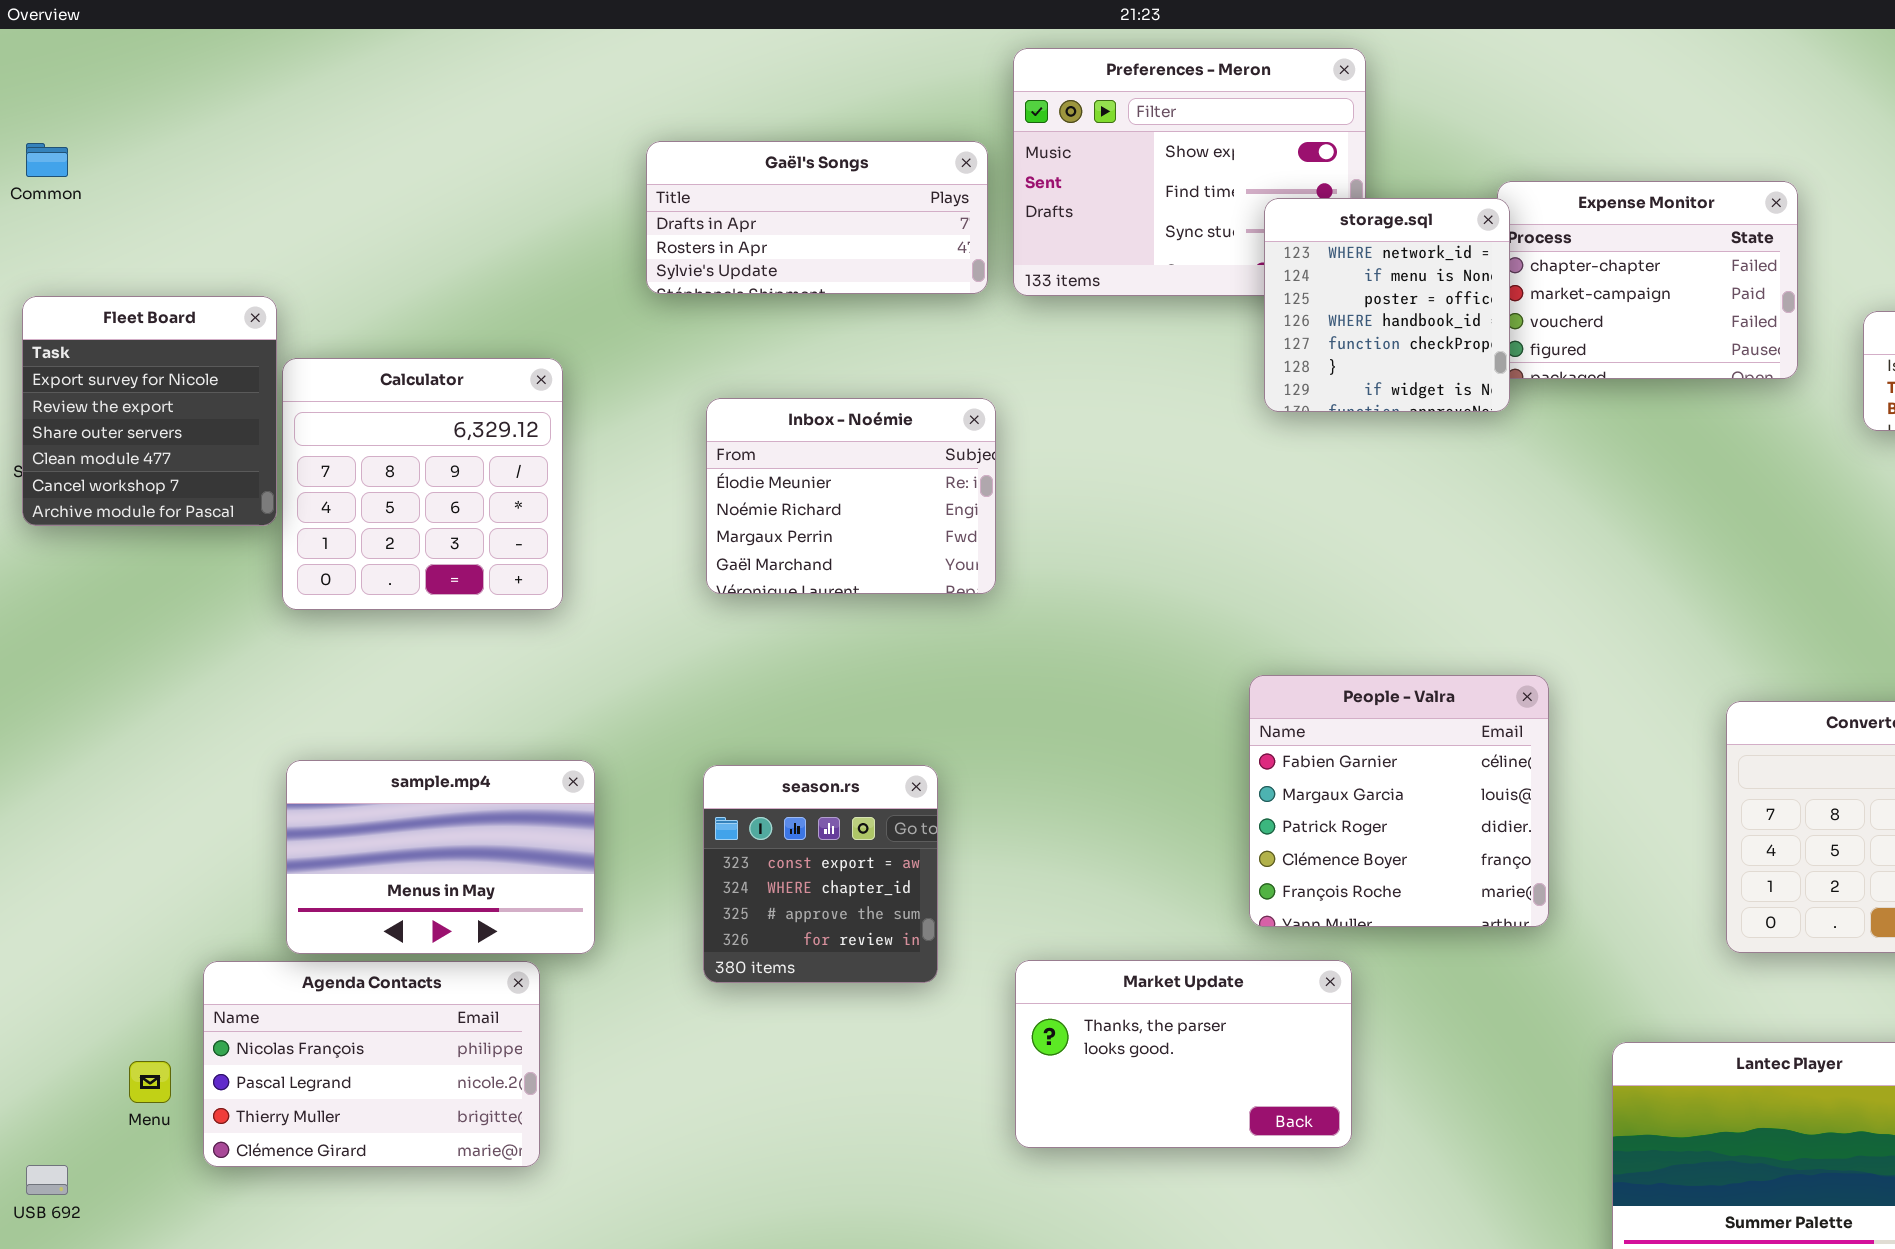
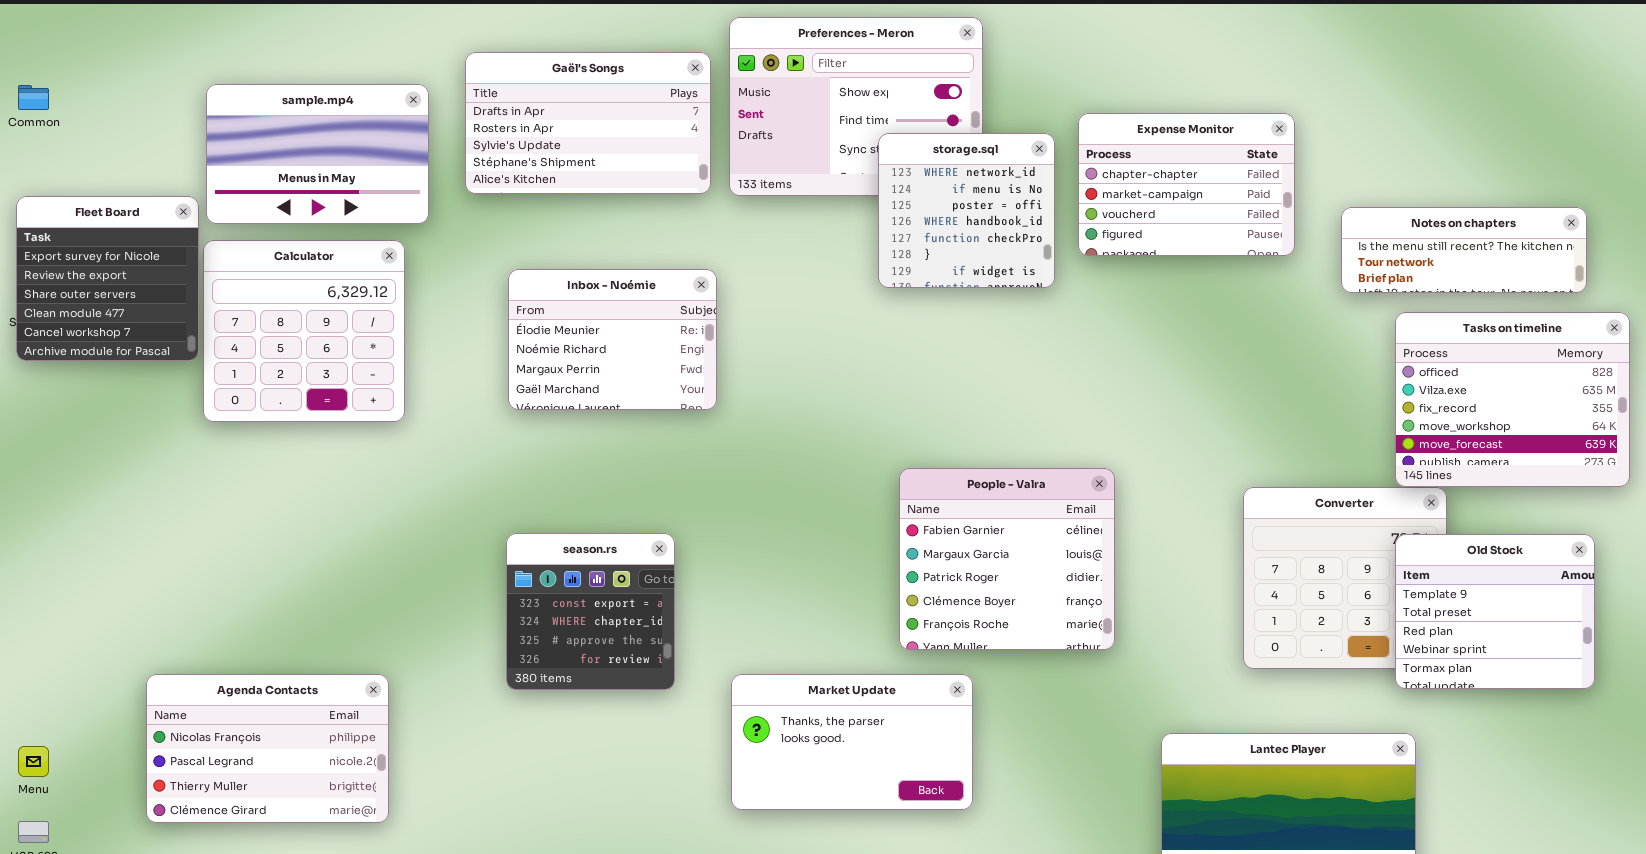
Gaël's Songs: [646,141,988,294] -> [465,52,711,194], resized
storage.sql: [1264,198,1510,412] -> [878,133,1055,288], moved
sample.mp4: [286,760,595,954] -> [206,84,429,224], moved
Menu: [129,1061,171,1103] -> [18,746,49,777], moved

